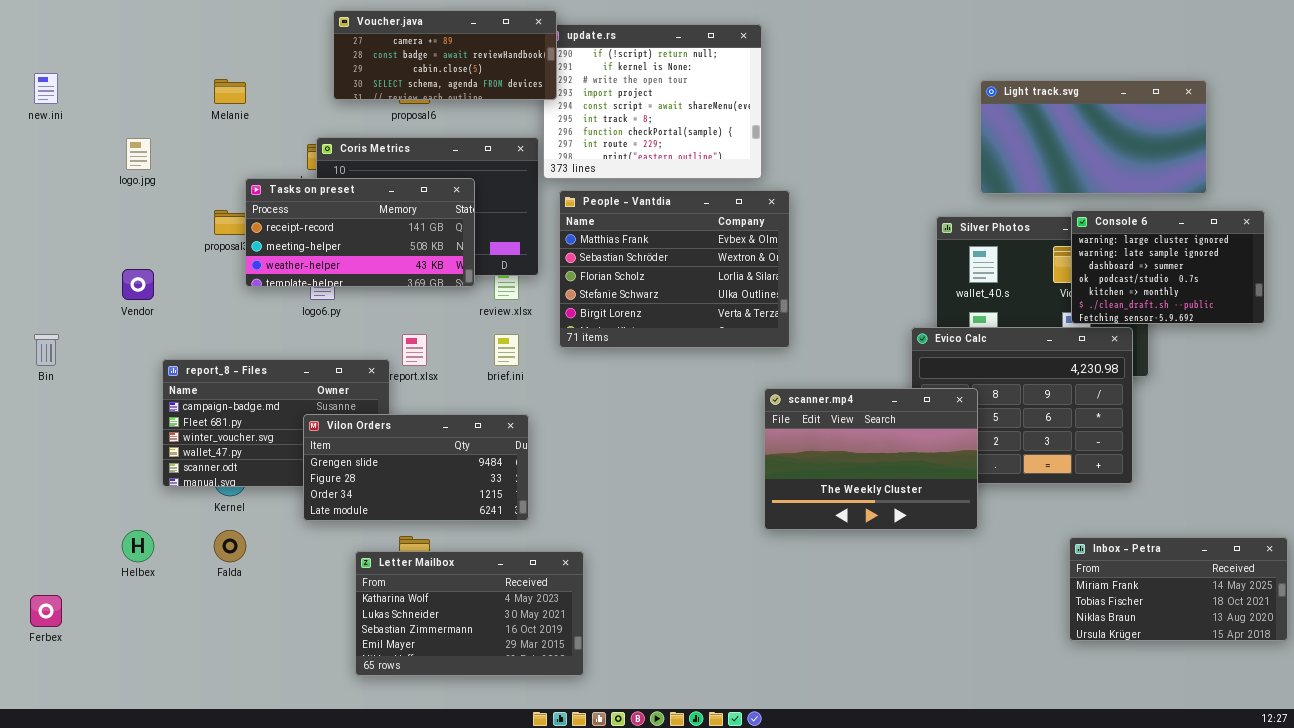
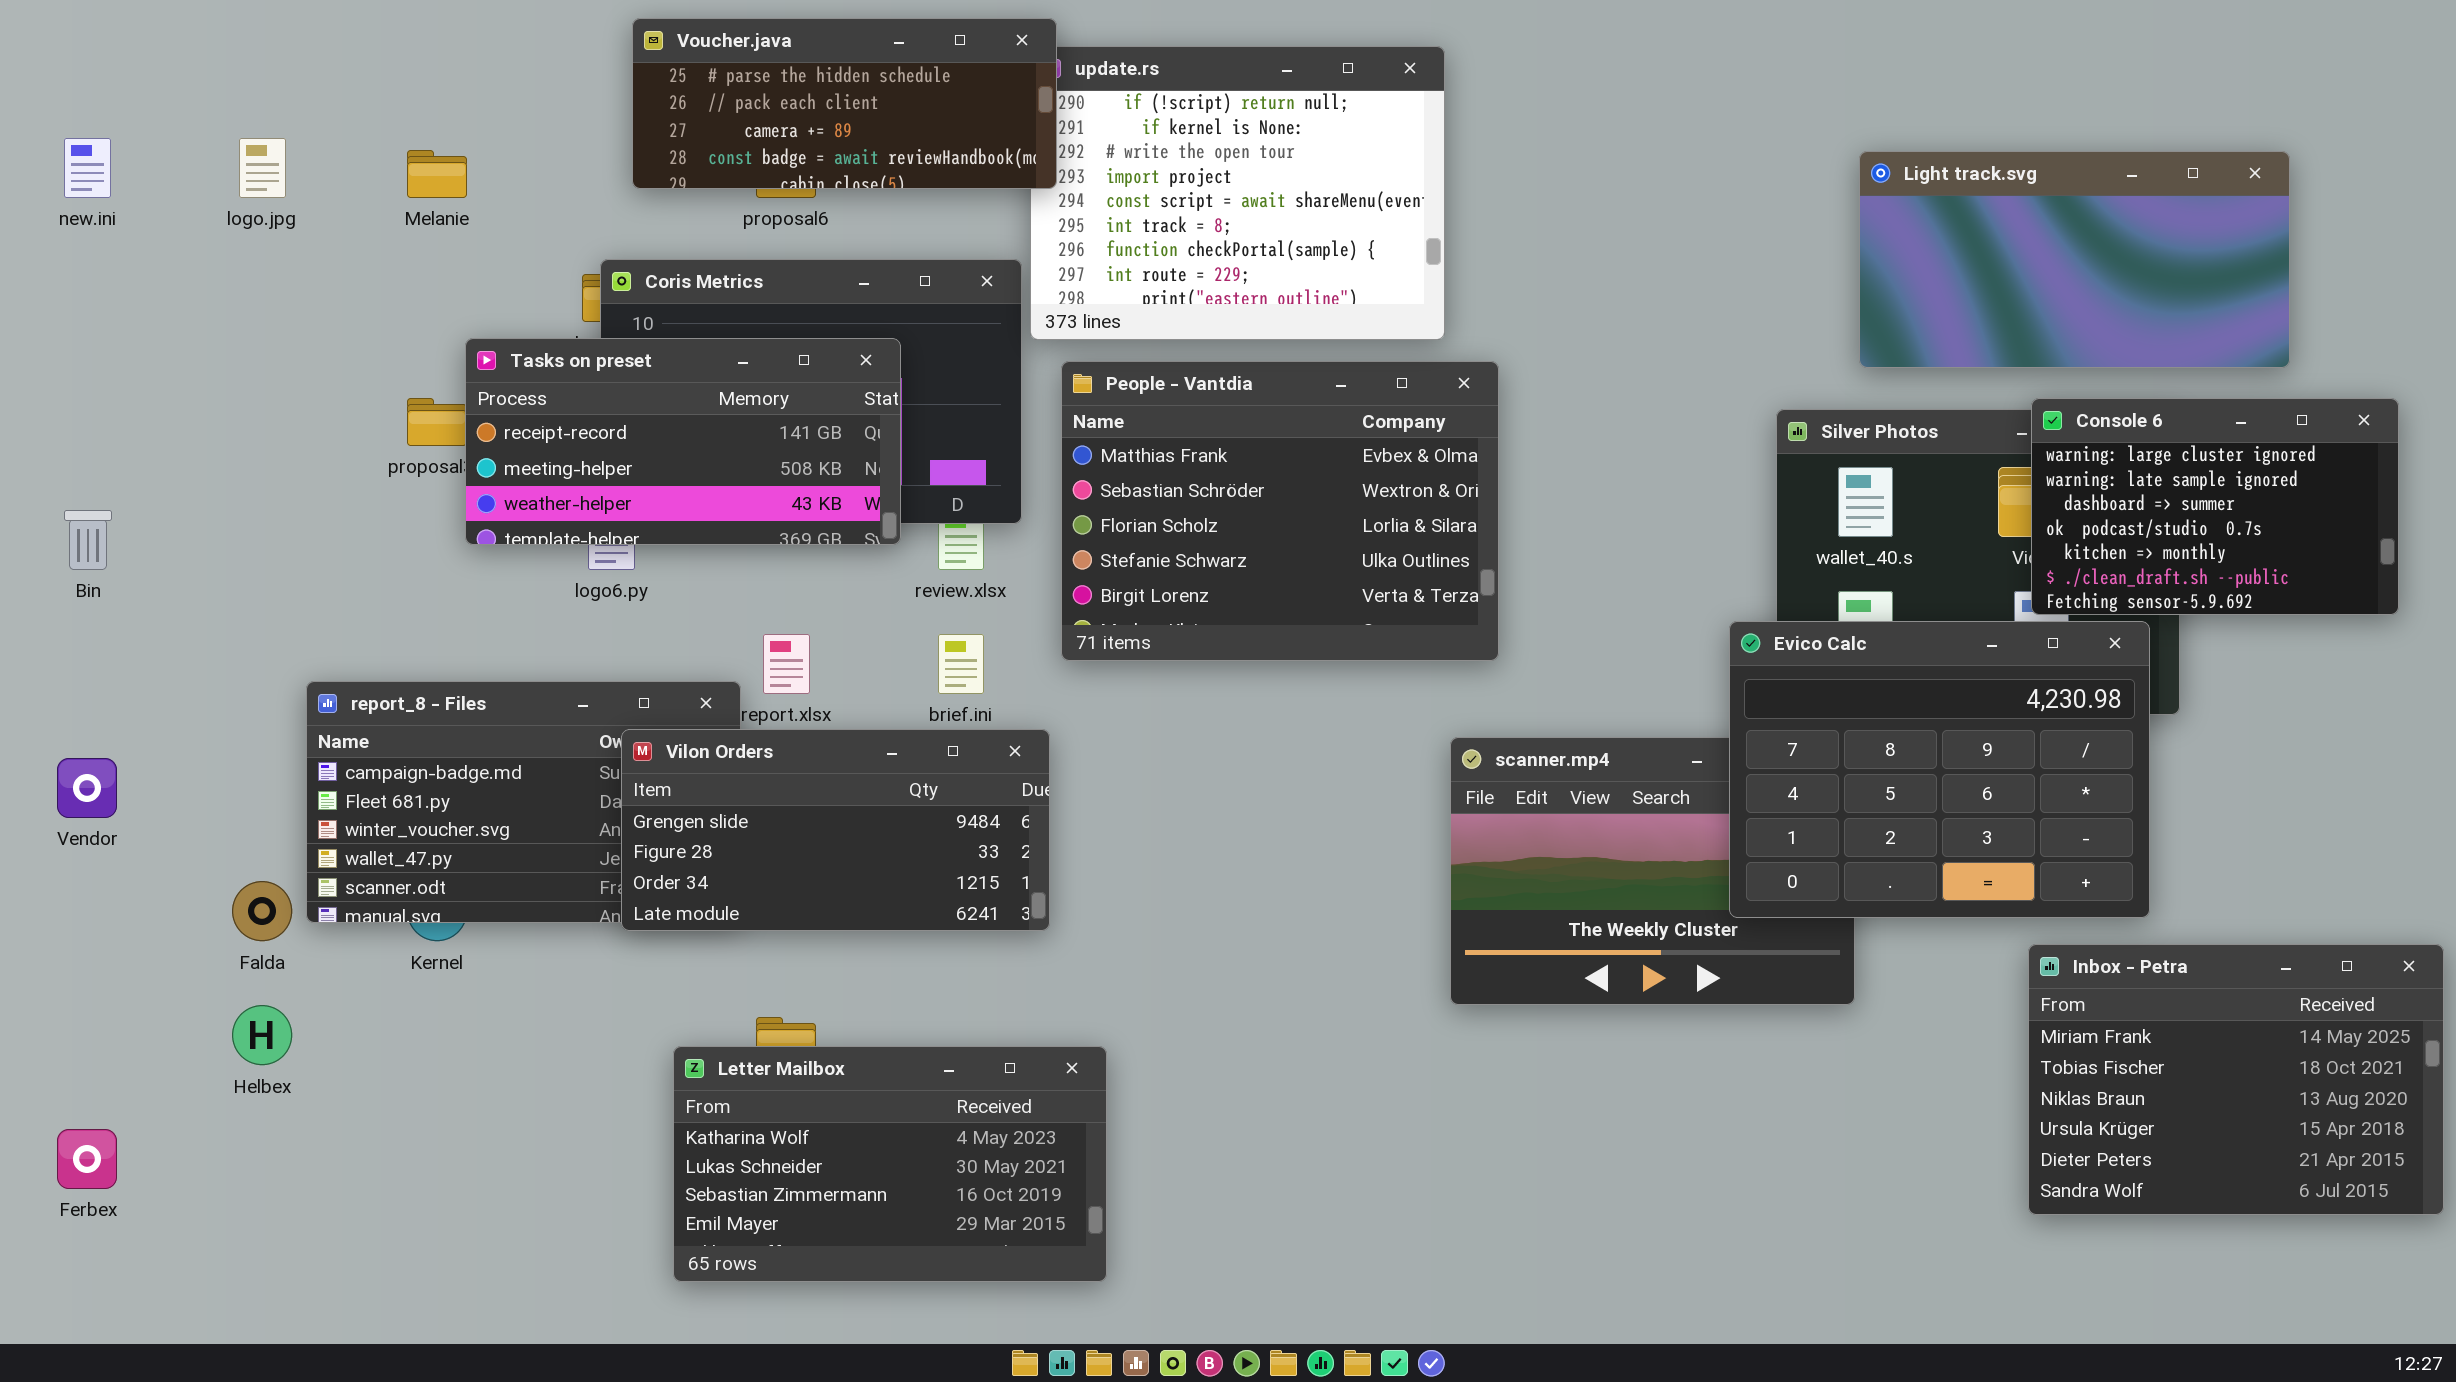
Voucher.java: [333,10,557,100] -> [632,18,1057,189], scrolled up 2 rows
logo.jpg: [126,138,151,170] -> [239,138,286,198], moved
Vendor: [122,269,154,300] -> [57,758,117,818], moved
Evico Calc: [911,327,1133,484] -> [1729,621,2150,918], raised
Bin: [34,334,59,366] -> [64,510,112,570], moved
Vilon Orders: [303,414,529,521] -> [621,729,1050,931], moved
Falda: [214,530,246,562] -> [232,881,292,941], moved
Inbox - Petra: [1069,537,1288,641] -> [2028,944,2444,1215], resized

